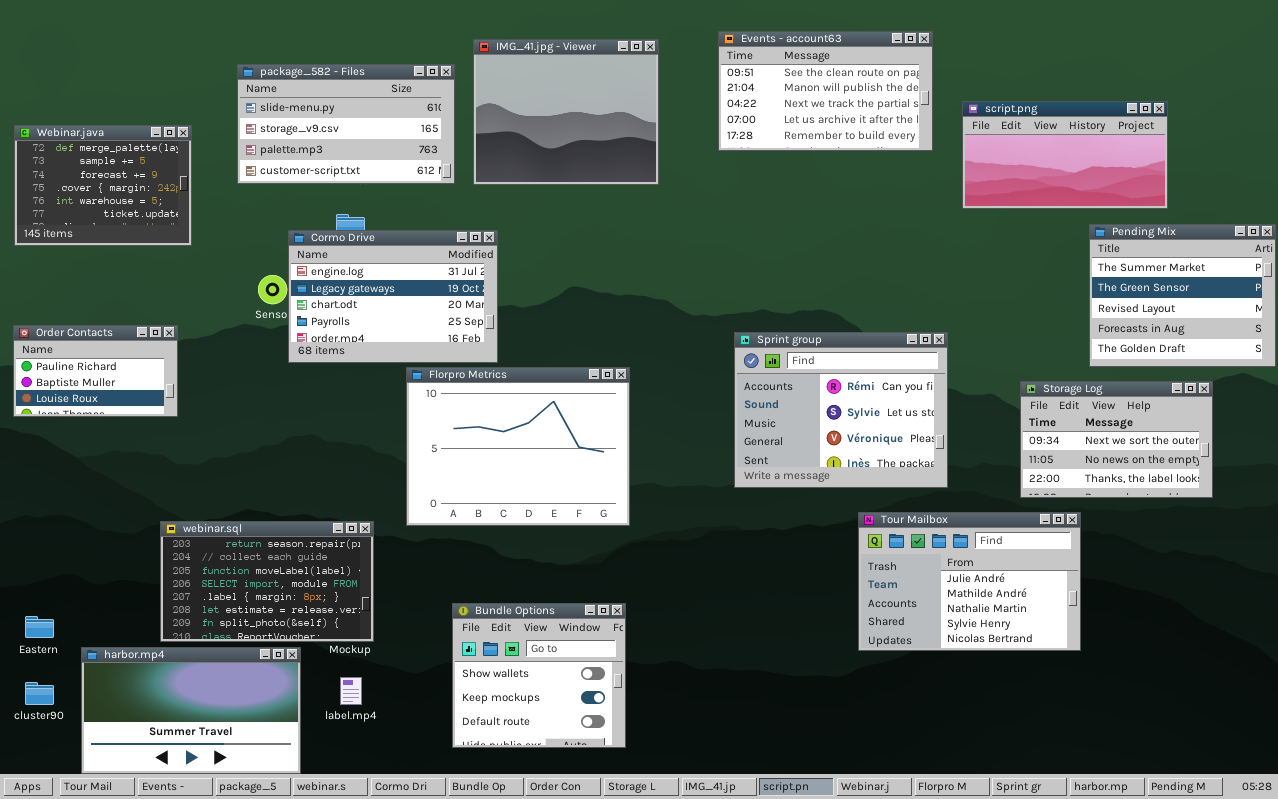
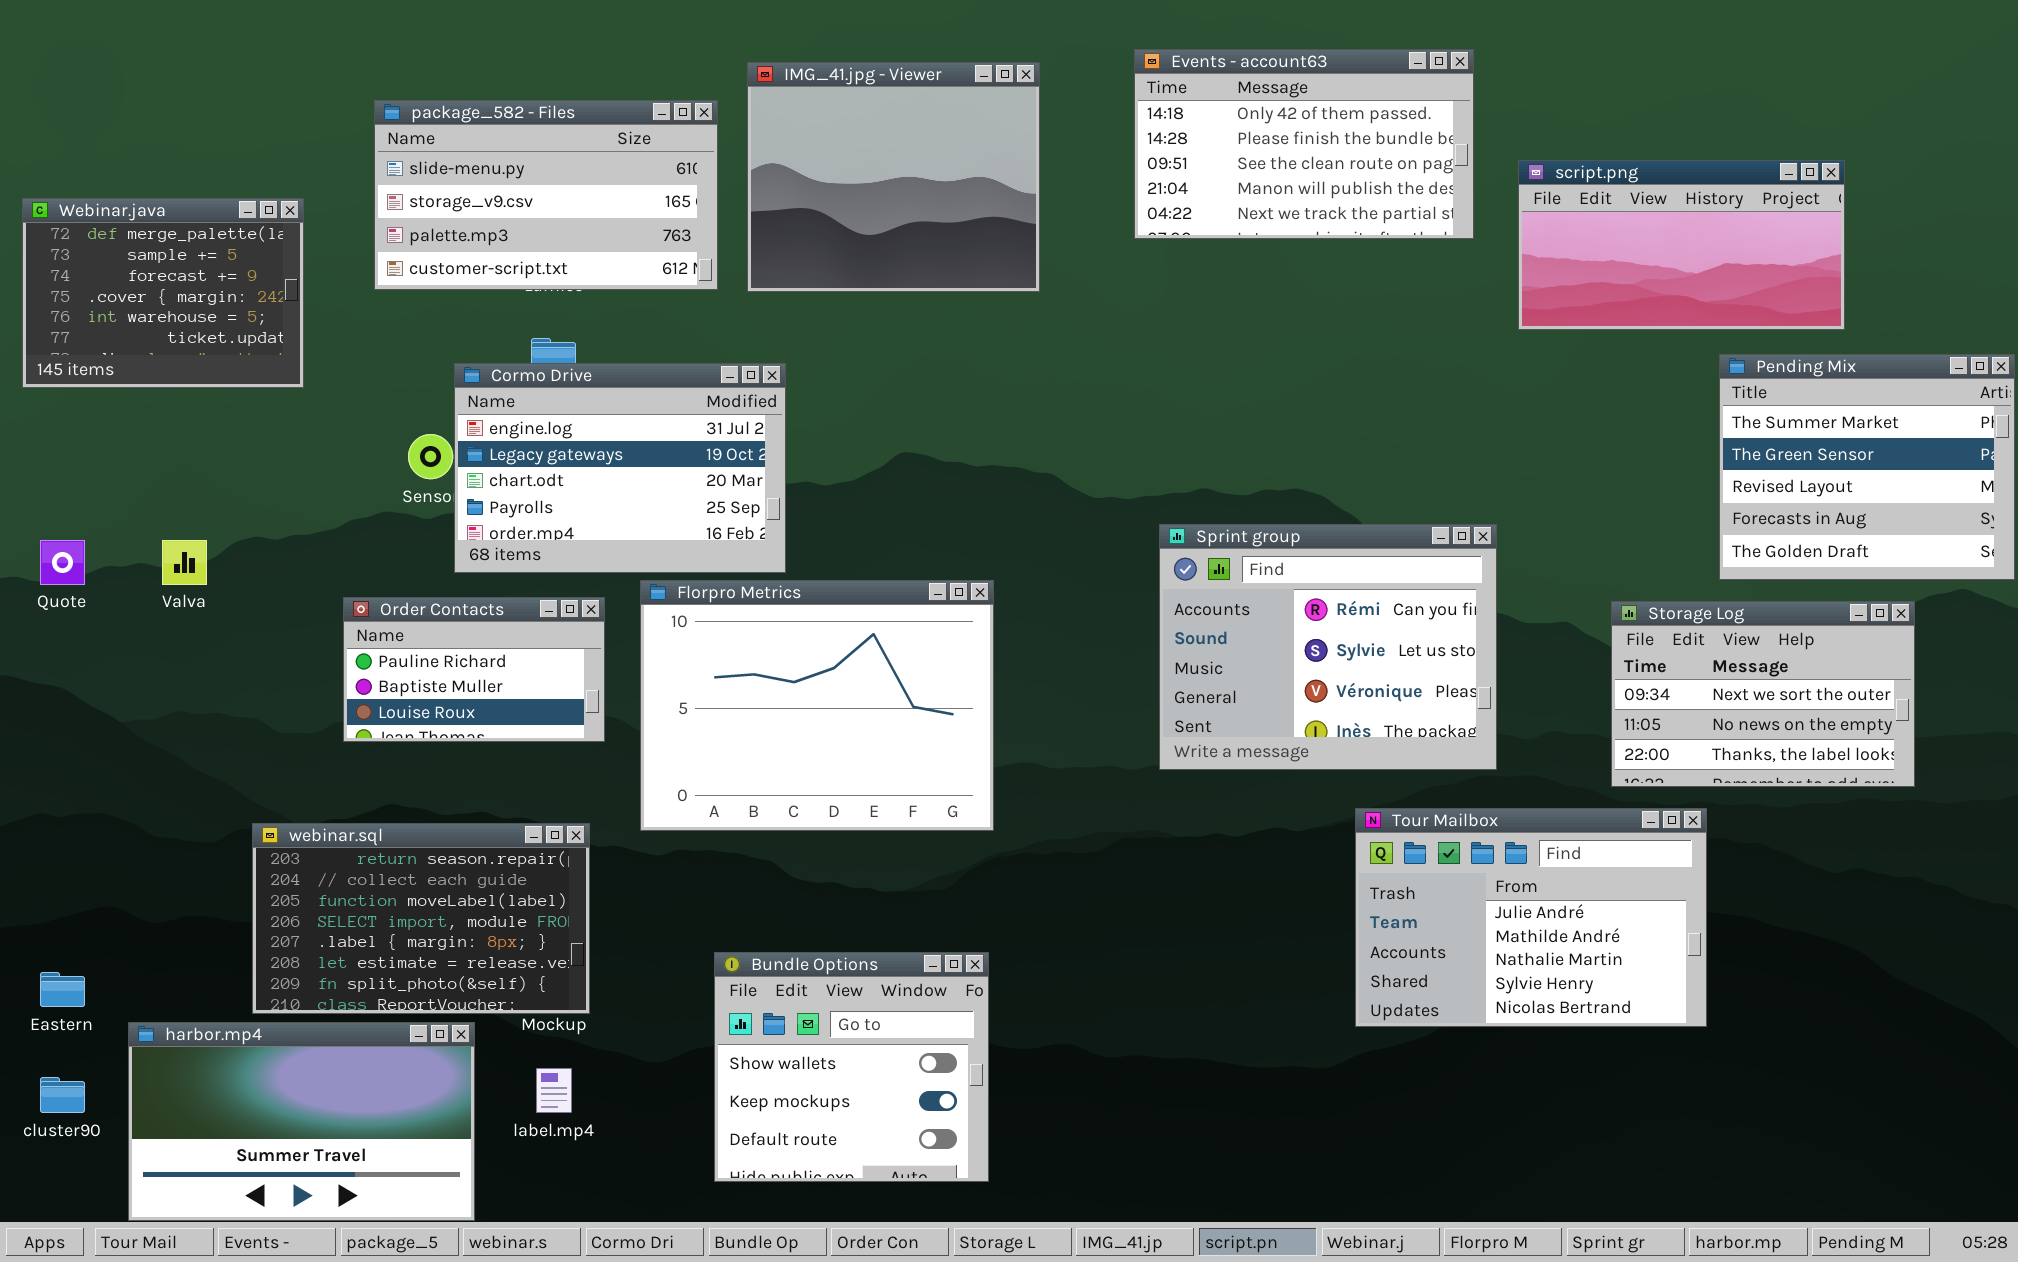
Events - account63: [718,31,933,151] -> [1134,49,1474,239], scrolled up 2 rows
Order Contacts: [13,325,178,417] -> [343,597,605,742], moved

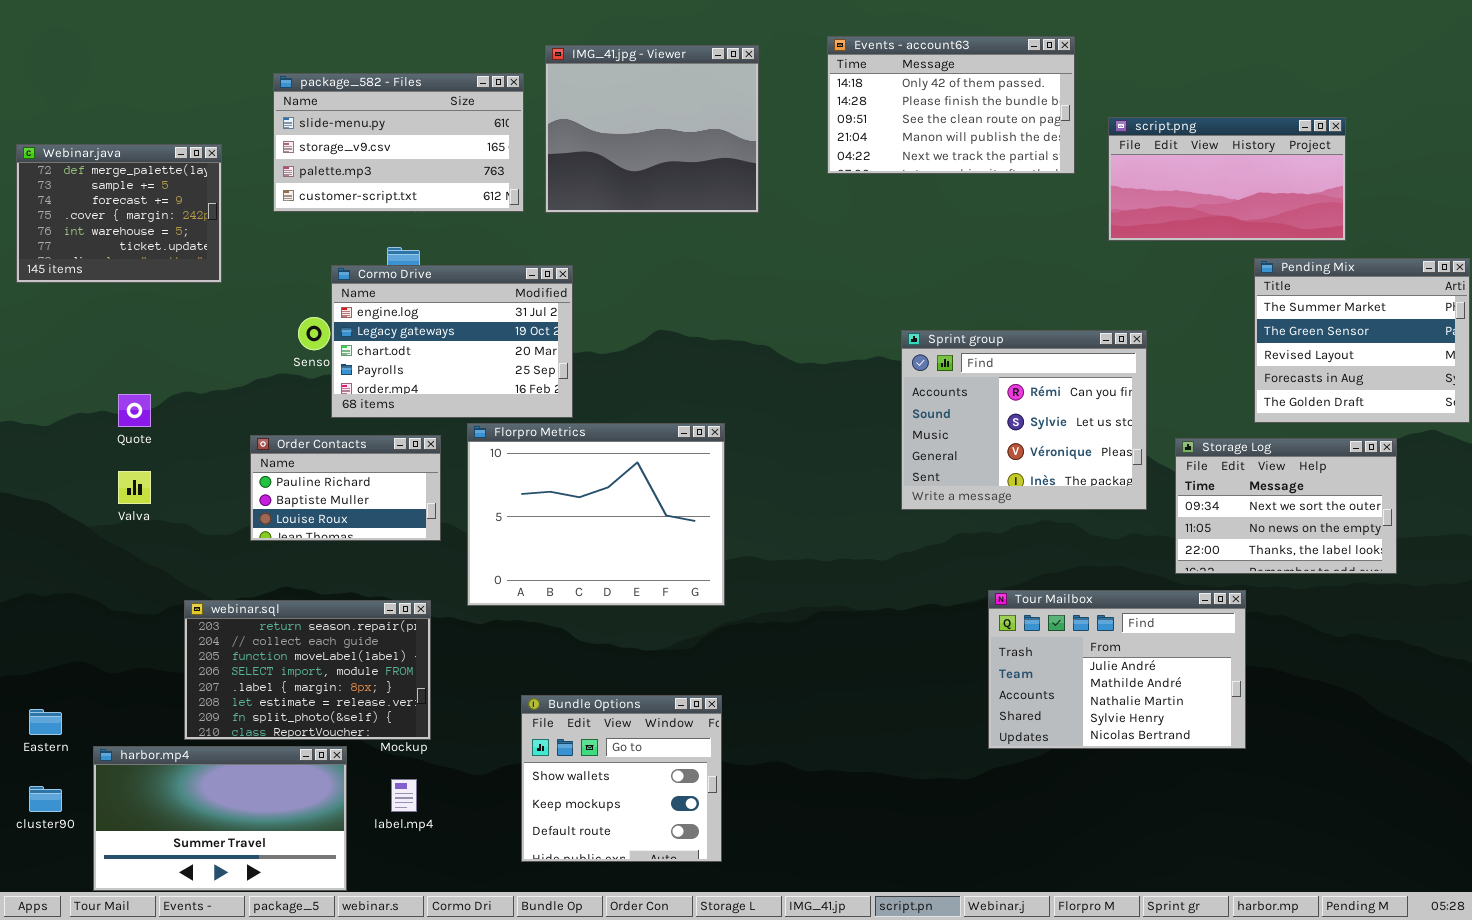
Sprint group: [1159,524,1497,770] -> [901,330,1147,510], moved
Quote: [40,540,85,585] -> [118,394,151,427], moved
Valva: [162,540,207,585] -> [118,471,151,504], moved

